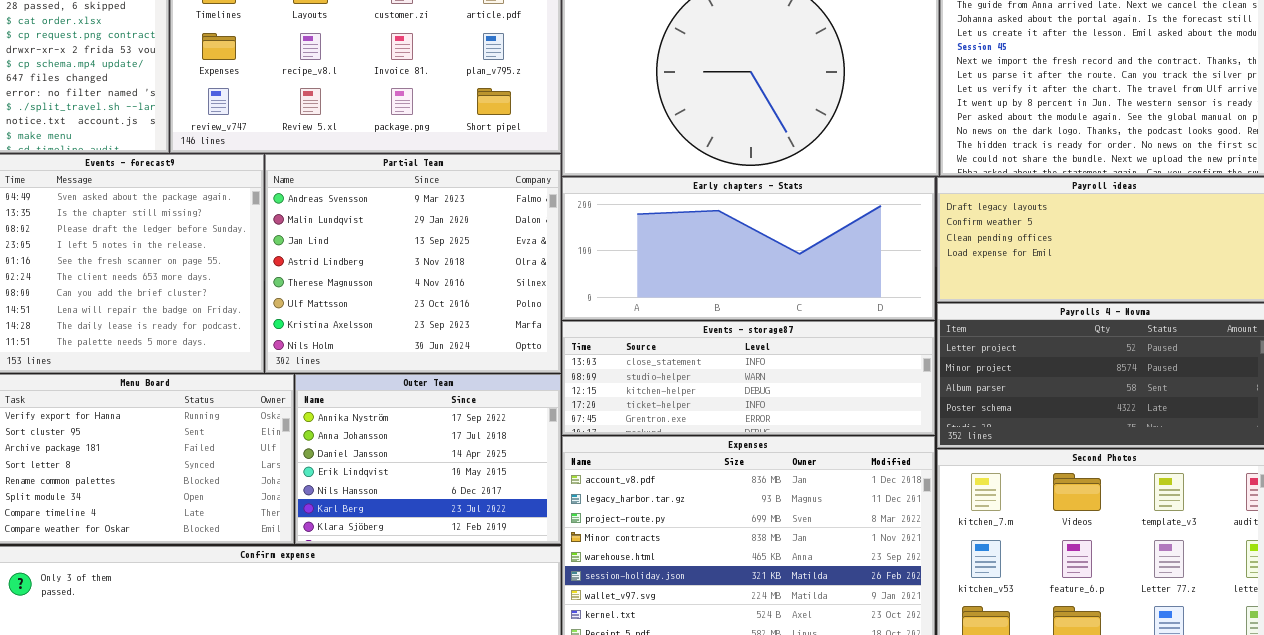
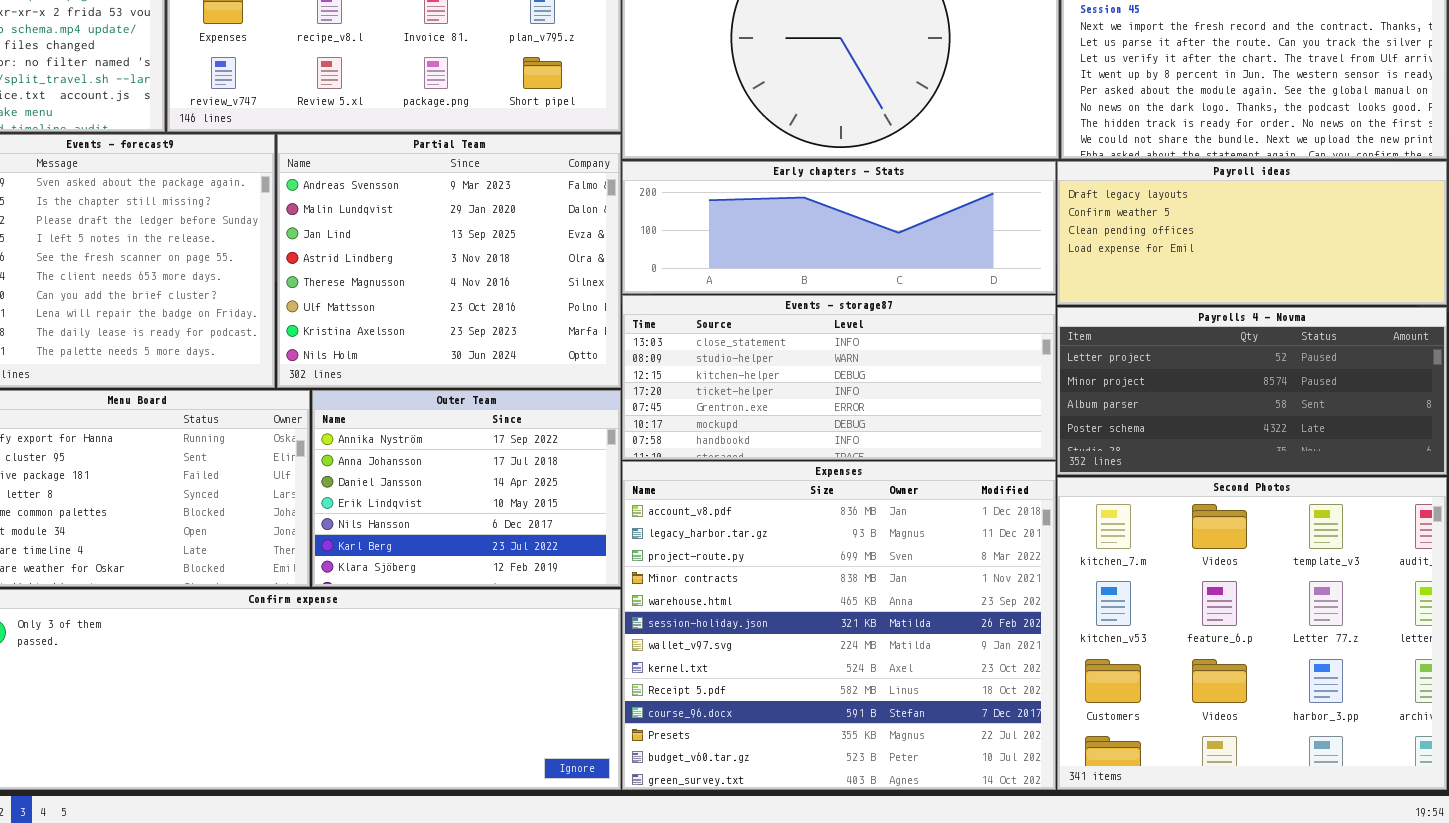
Early chapters - Stats: [562,177,935,320] -> [622,161,1056,294], resized
Events - storage87: [562,321,935,435] -> [622,295,1056,460], resized

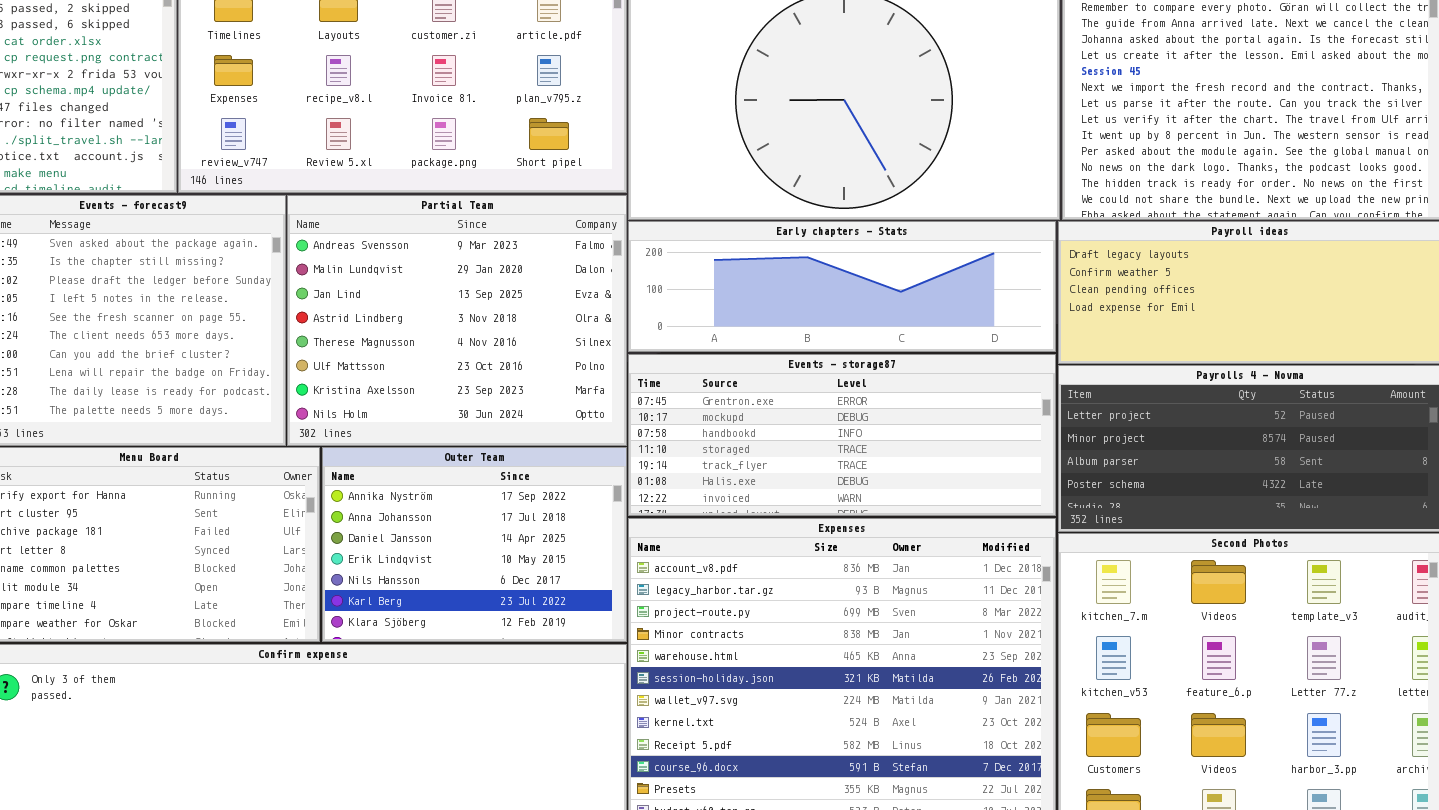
Events - storage87: [622,295,1056,460] -> [628,354,1056,516], scrolled down 4 rows

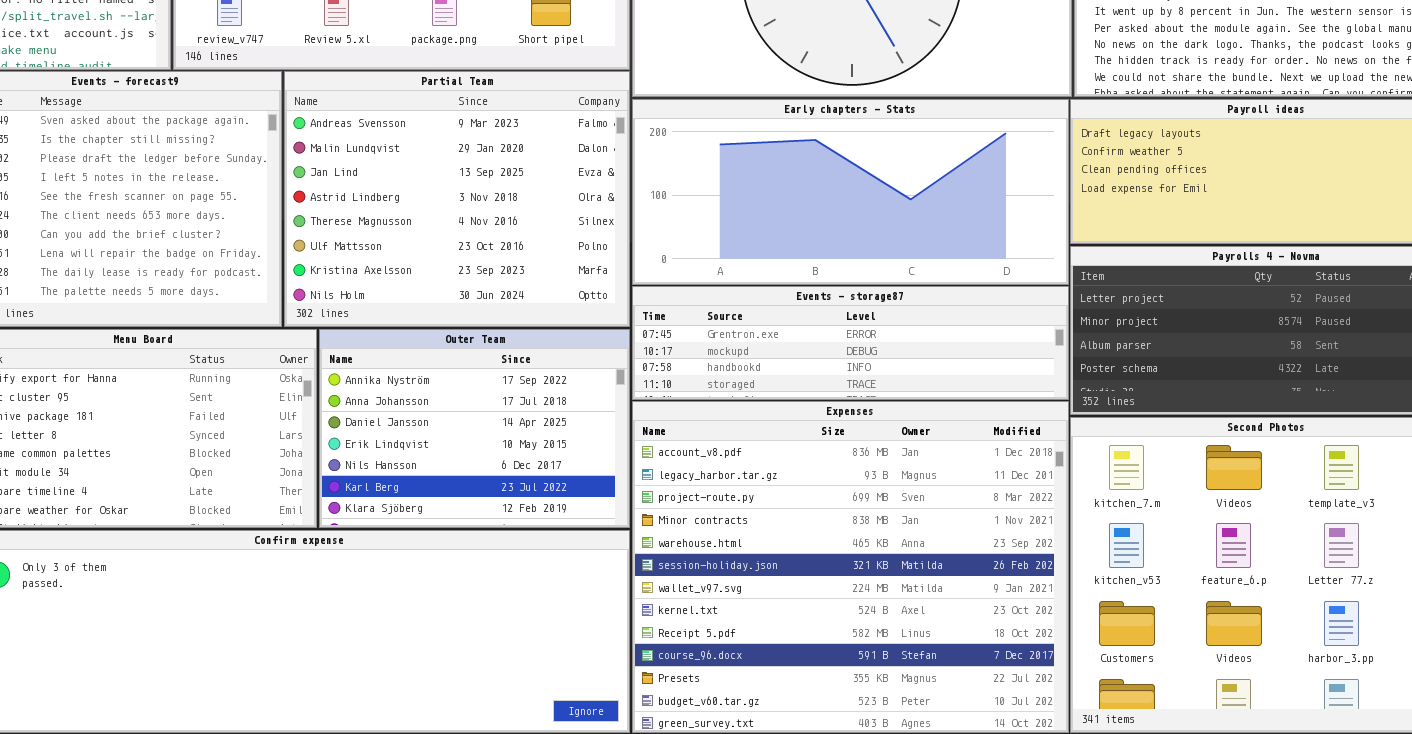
Early chapters - Stats: [628,221,1056,352] -> [632,99,1069,285], resized
Events - storage87: [628,354,1056,516] -> [632,286,1069,400], resized

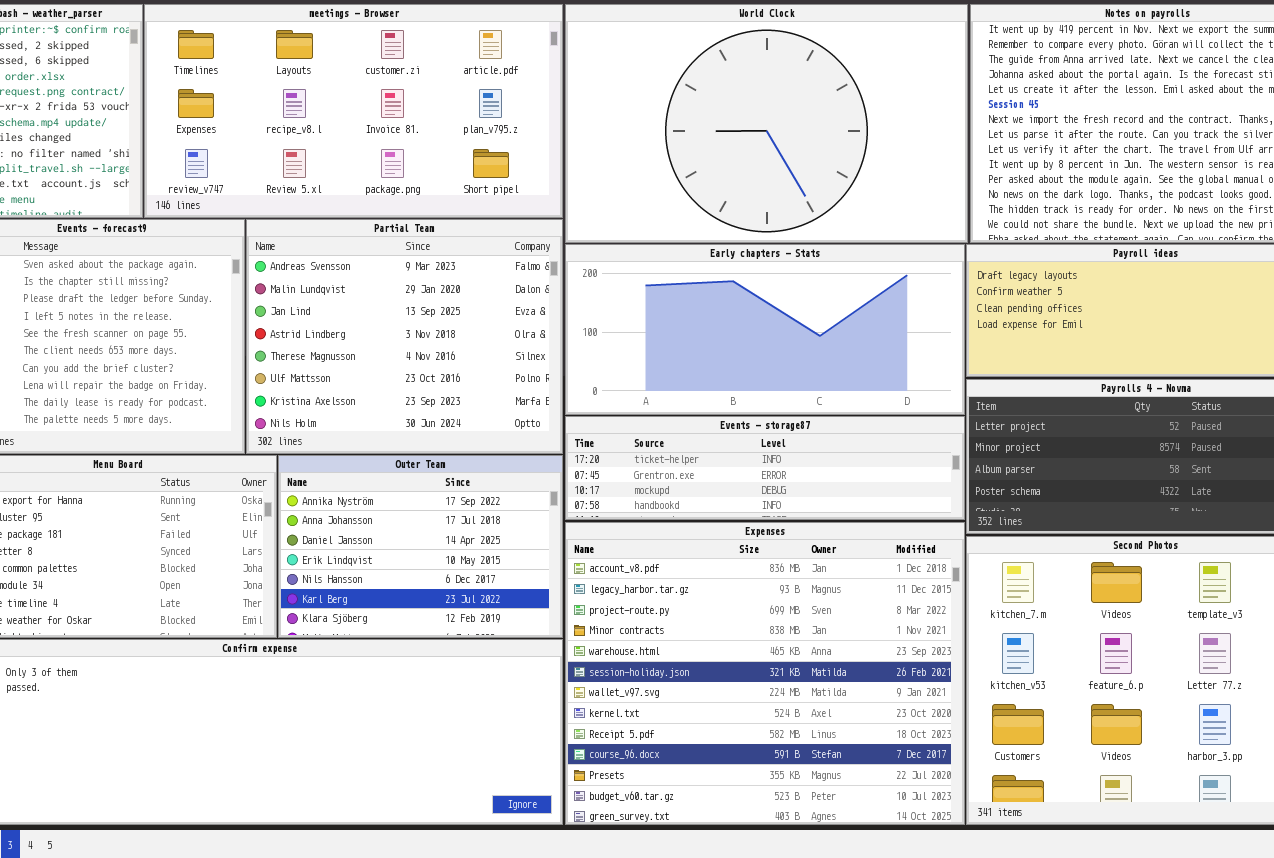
Events - storage87: [632,286,1069,400] -> [565,416,965,520], scrolled up 1 row

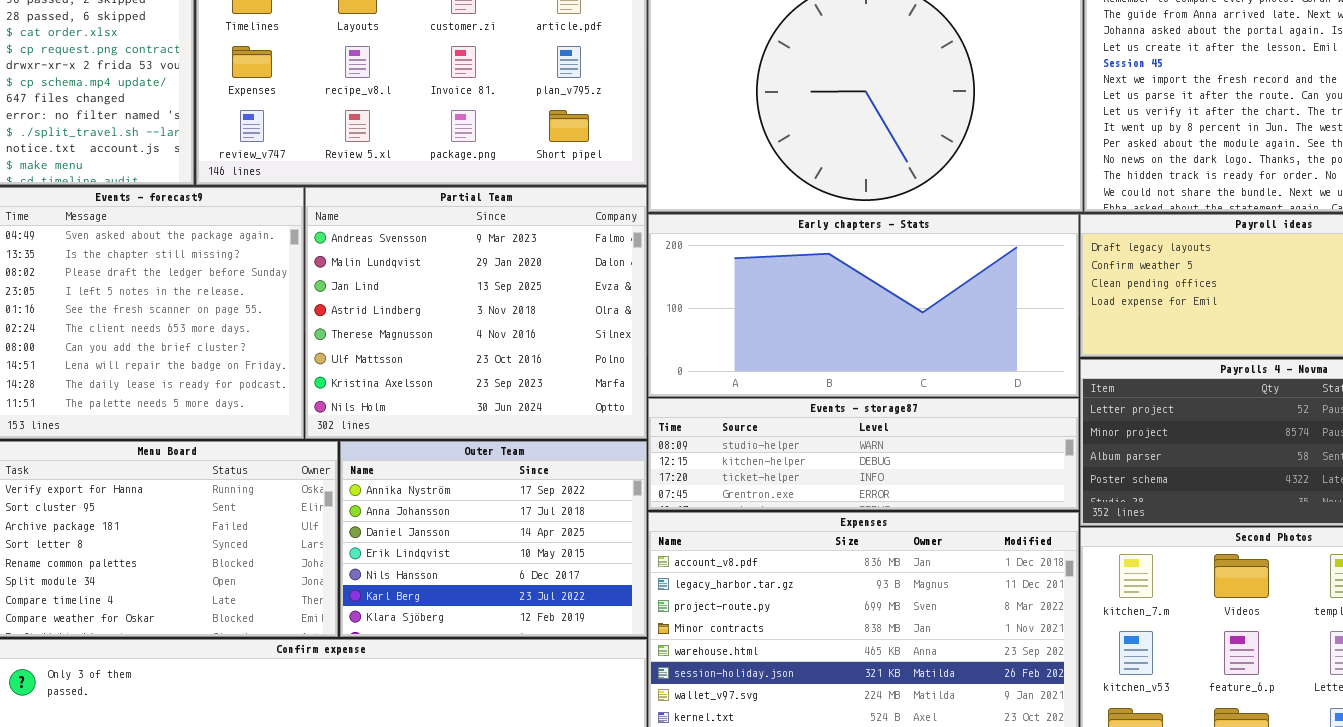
Events - storage87: [565,416,965,520] -> [648,398,1079,510], scrolled up 2 rows

